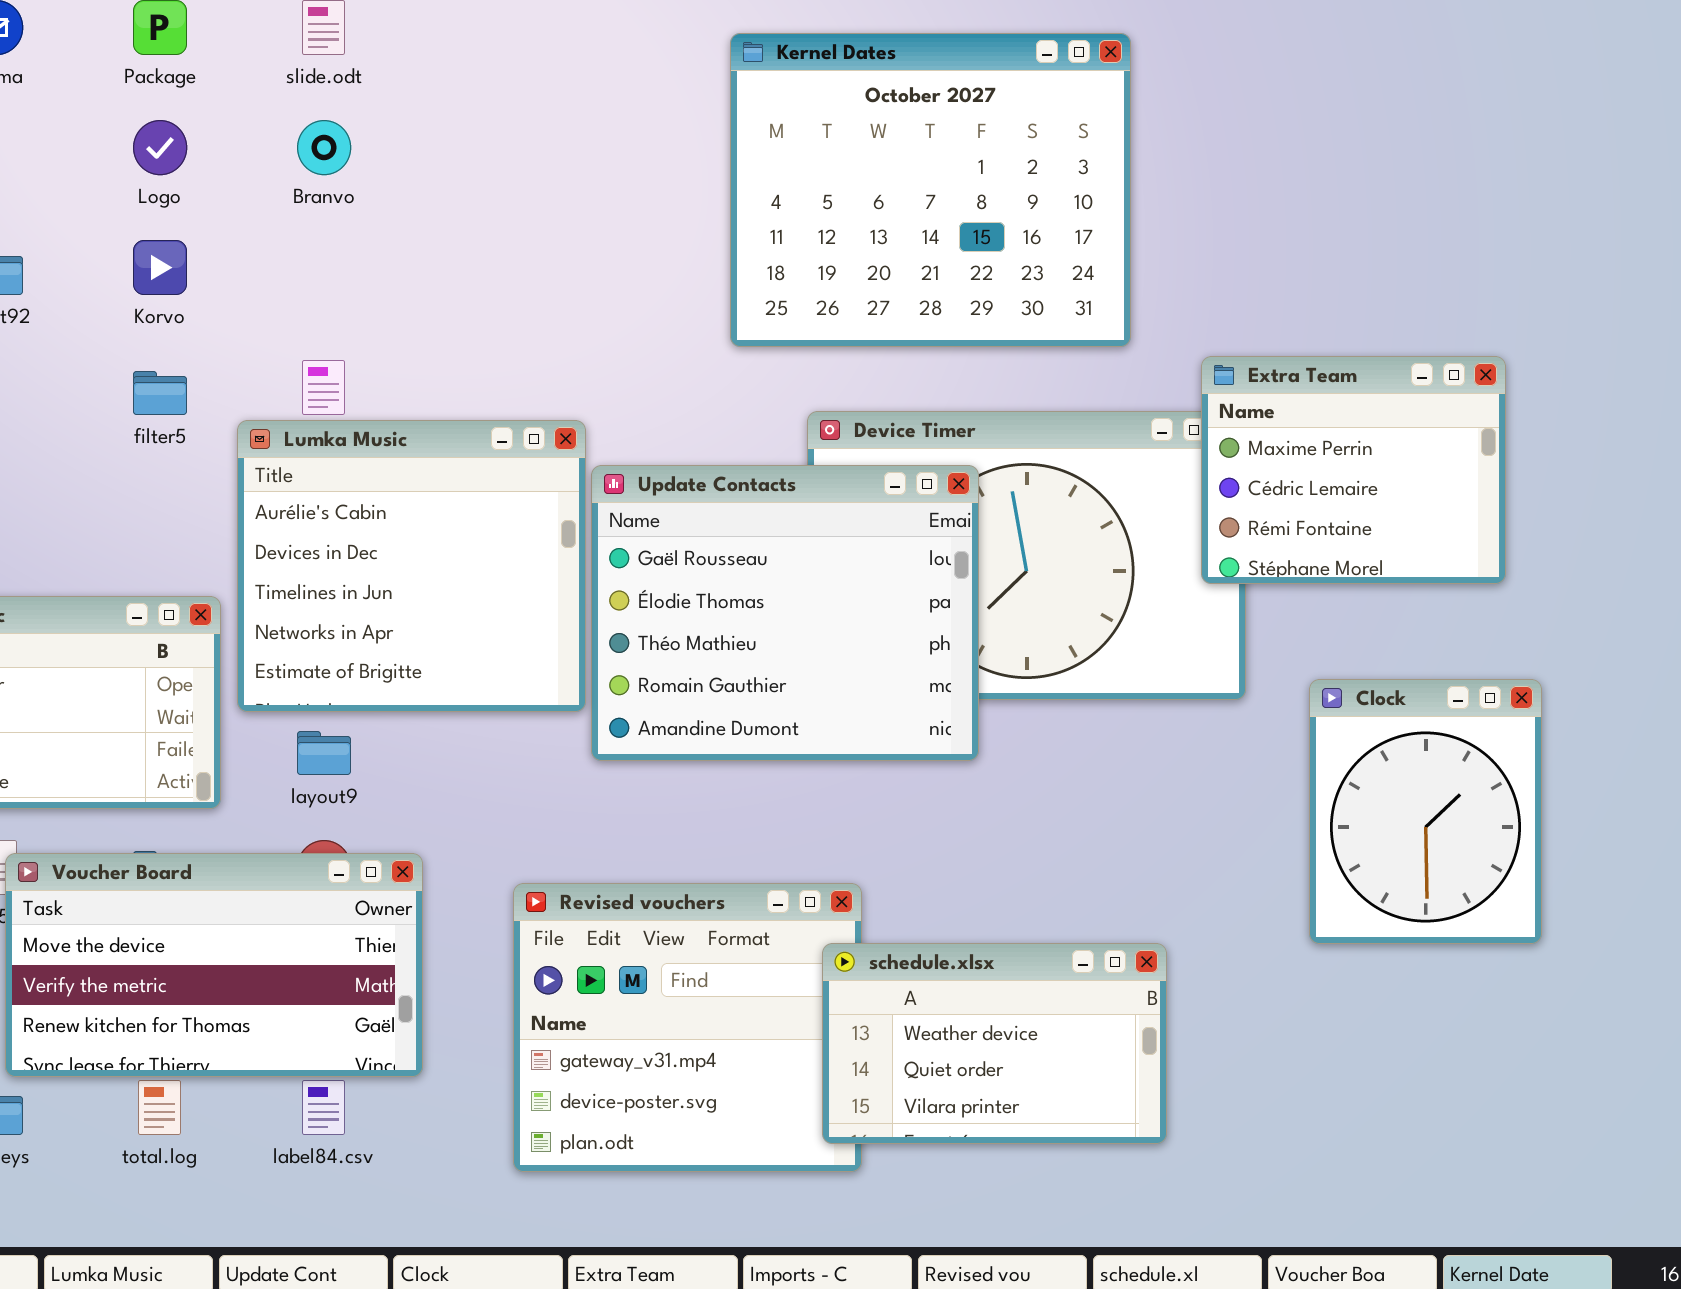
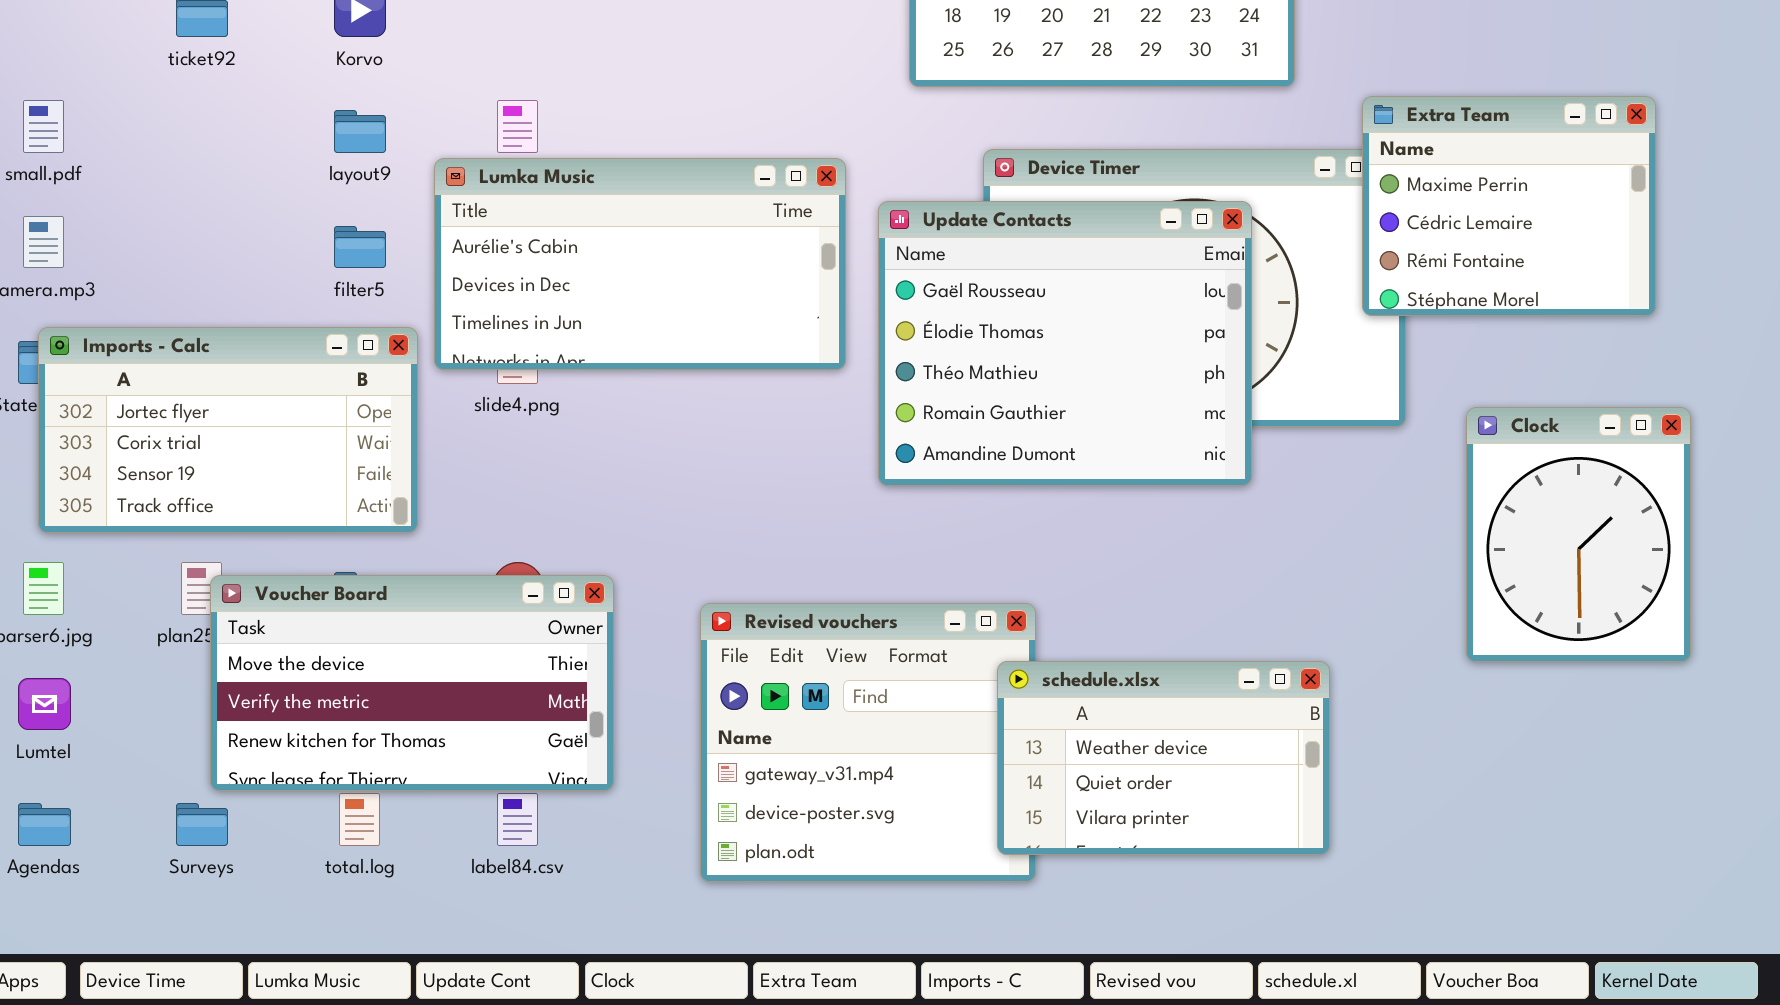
filter5: [133,371,187,415] -> [334,226,386,268], moved
Lumka Music: [237,420,586,712] -> [434,158,846,370], resized
Update Contacts: [591,465,979,761] -> [878,201,1252,486], moved
layout9: [297,731,351,775] -> [334,110,386,153], moved

